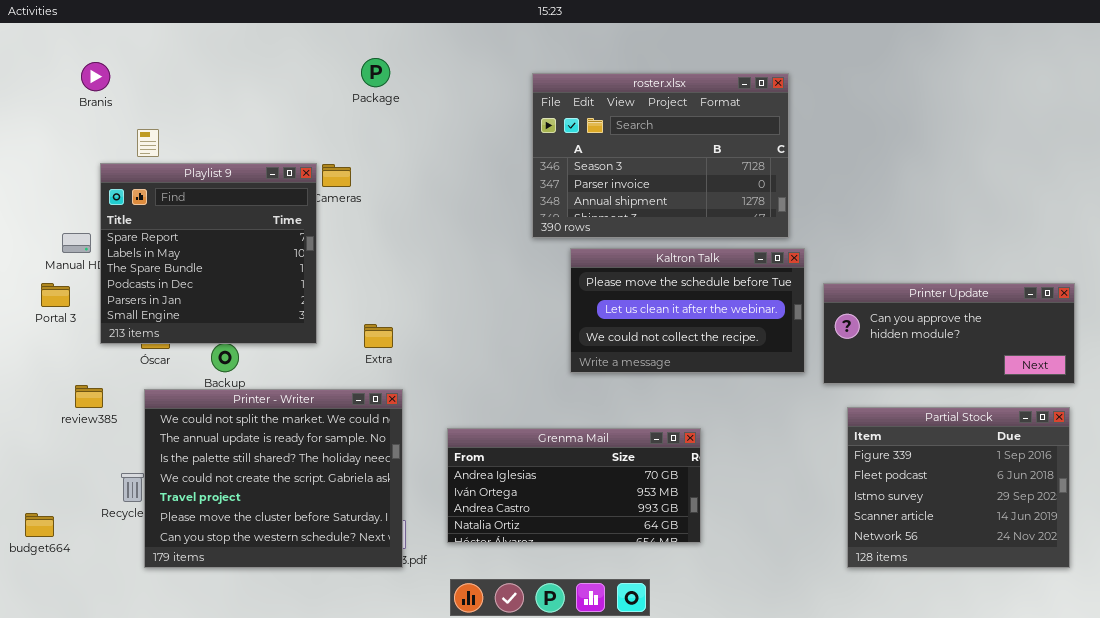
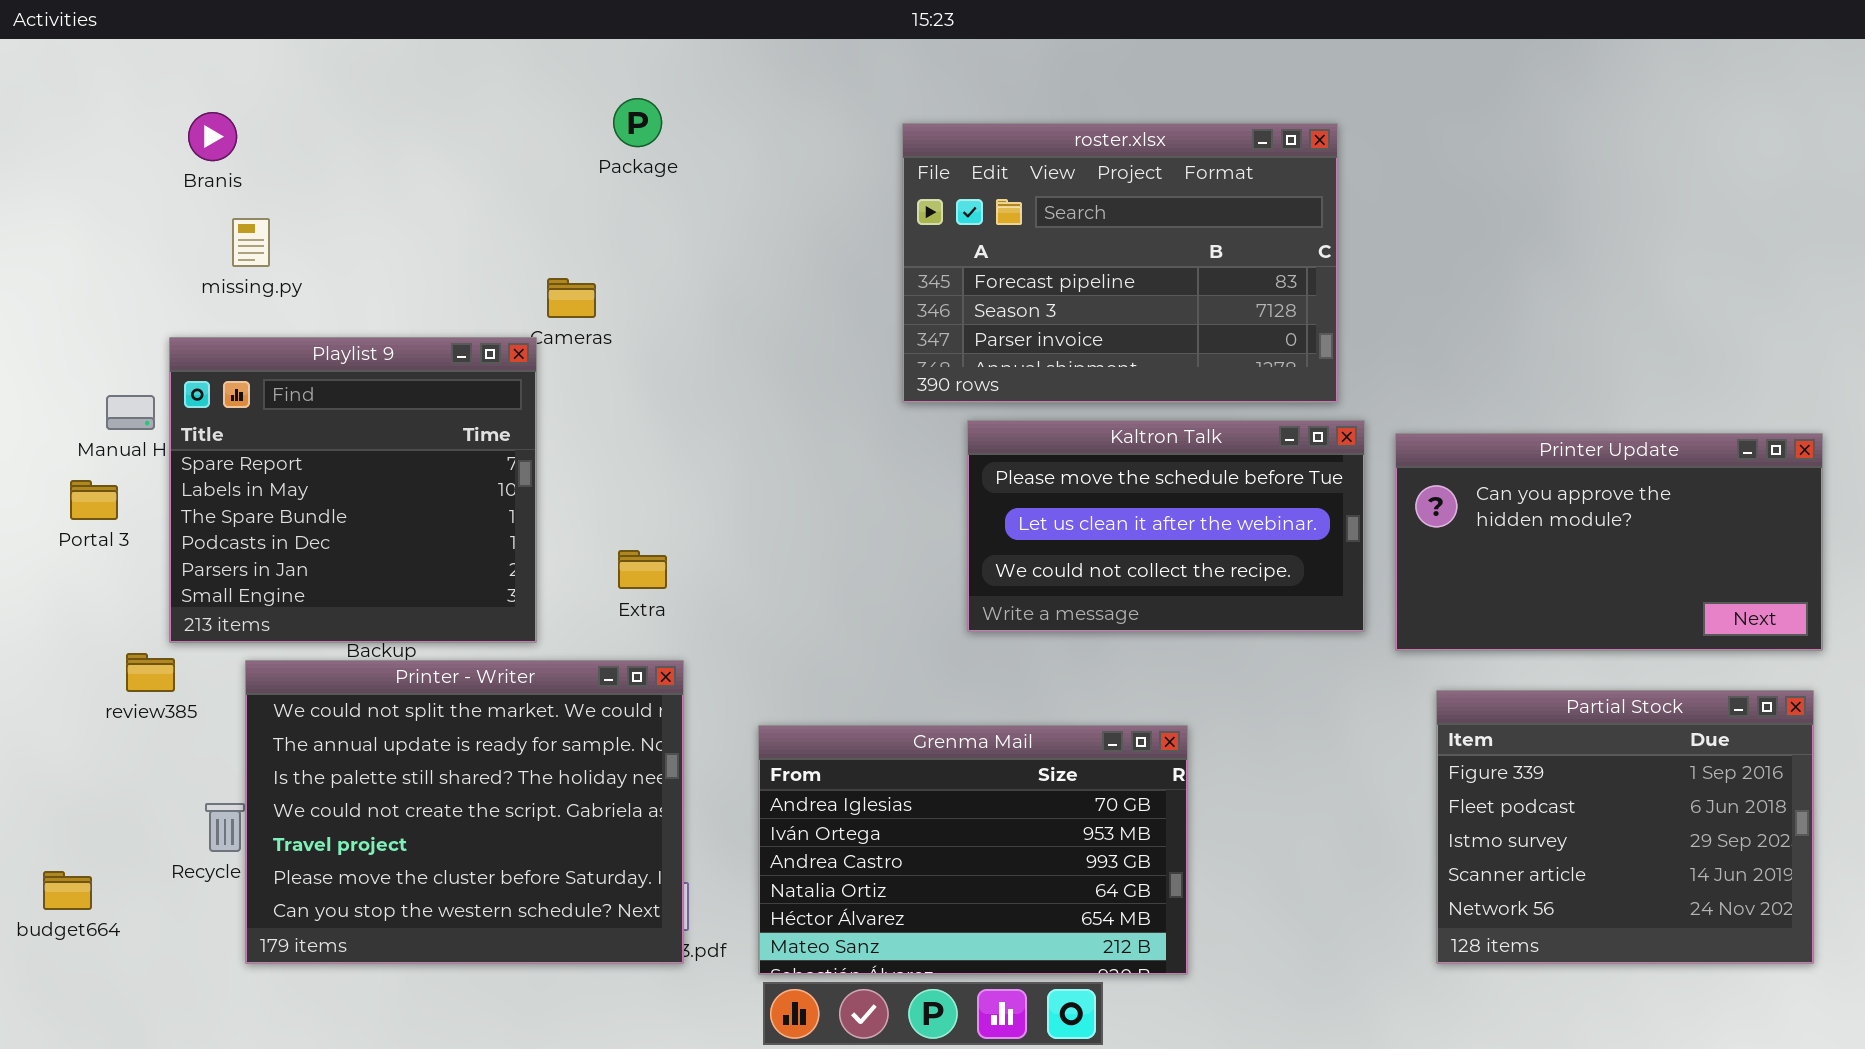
Branis: [81,62,110,91] -> [188,112,237,161], moved
roster.xlsx: [532,73,789,238] -> [902,123,1338,403], scrolled up 1 row
Playlist 9: [100,163,317,344] -> [169,337,537,643], moved
Printer Update: [823,283,1075,384] -> [1395,433,1823,651], resized
Grenma Mail: [447,428,701,543] -> [758,725,1188,975], resized

